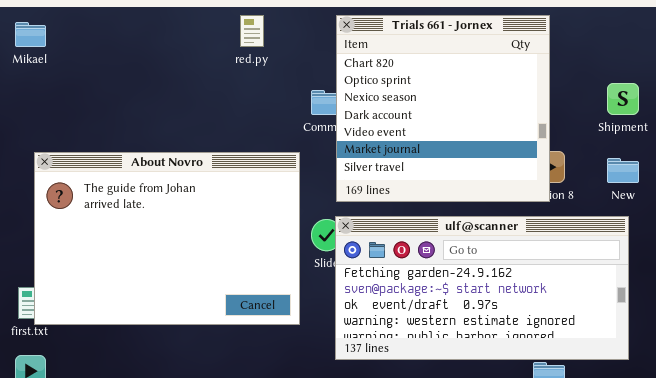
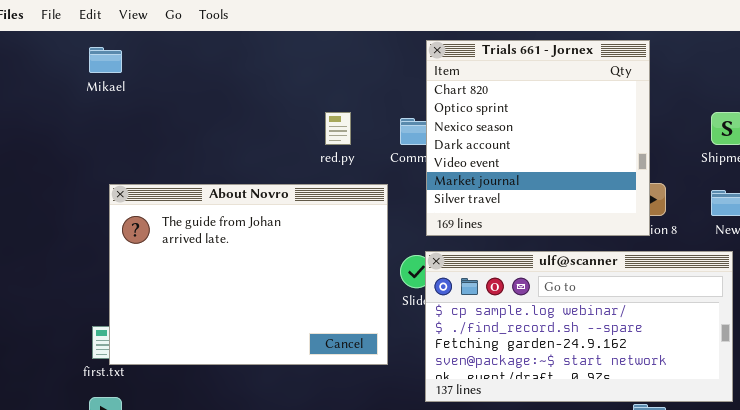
red.py: [240,15,264,47] -> [325,112,351,145], moved
ulf@scanner: [335,216,629,360] -> [425,251,733,402], scrolled up 2 rows

